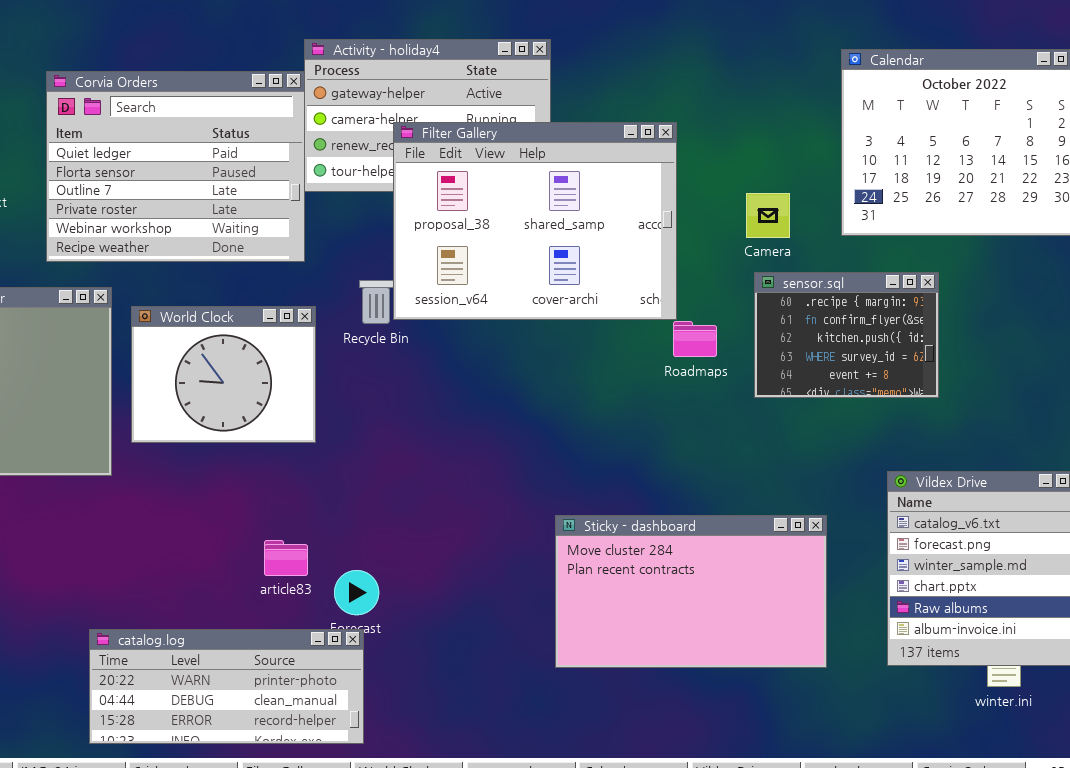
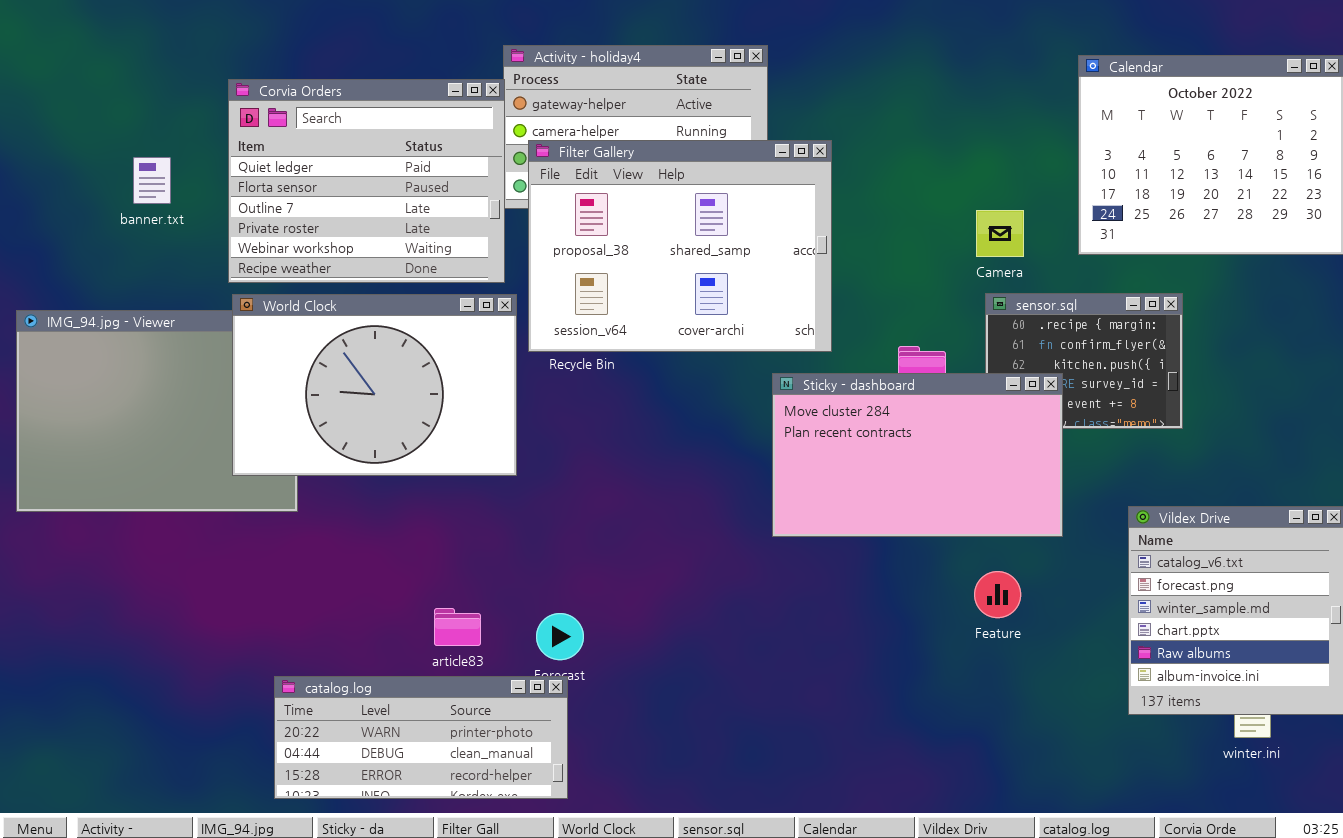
Filter Gallery: [393,122,677,320] -> [528,140,832,352], moved
World Clock: [131,306,316,443] -> [232,294,517,476], resized
Sticky - dashboard: [555,515,827,668] -> [772,373,1063,537], moved
article83: [264,540,308,576] -> [434,608,481,646], moved

